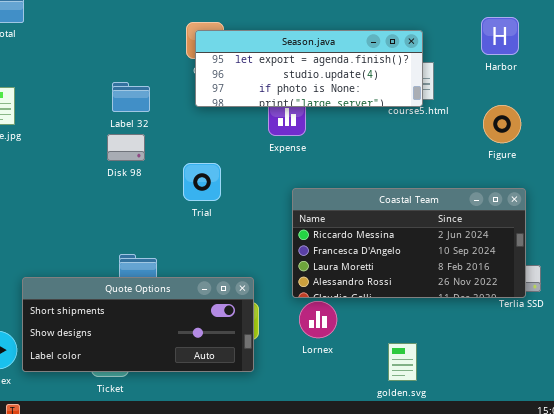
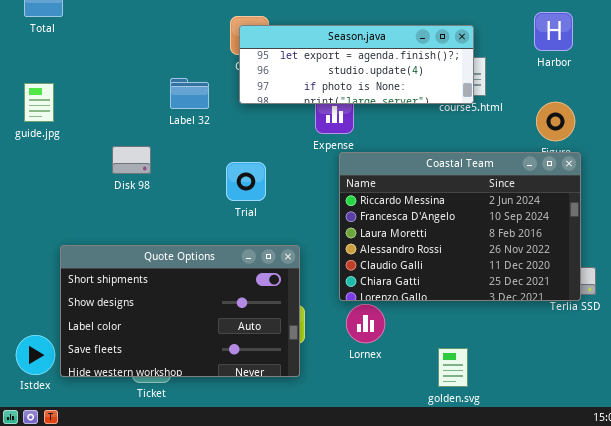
Label 32: [112,82,150,112] -> [170,78,209,109], moved
Disk 98: [107,134,145,161] -> [112,146,151,174], moved
Coastal Team: [292,188,526,298] -> [339,152,581,301], resized
Quote Options: [22,277,254,372] -> [60,245,300,377], resized

